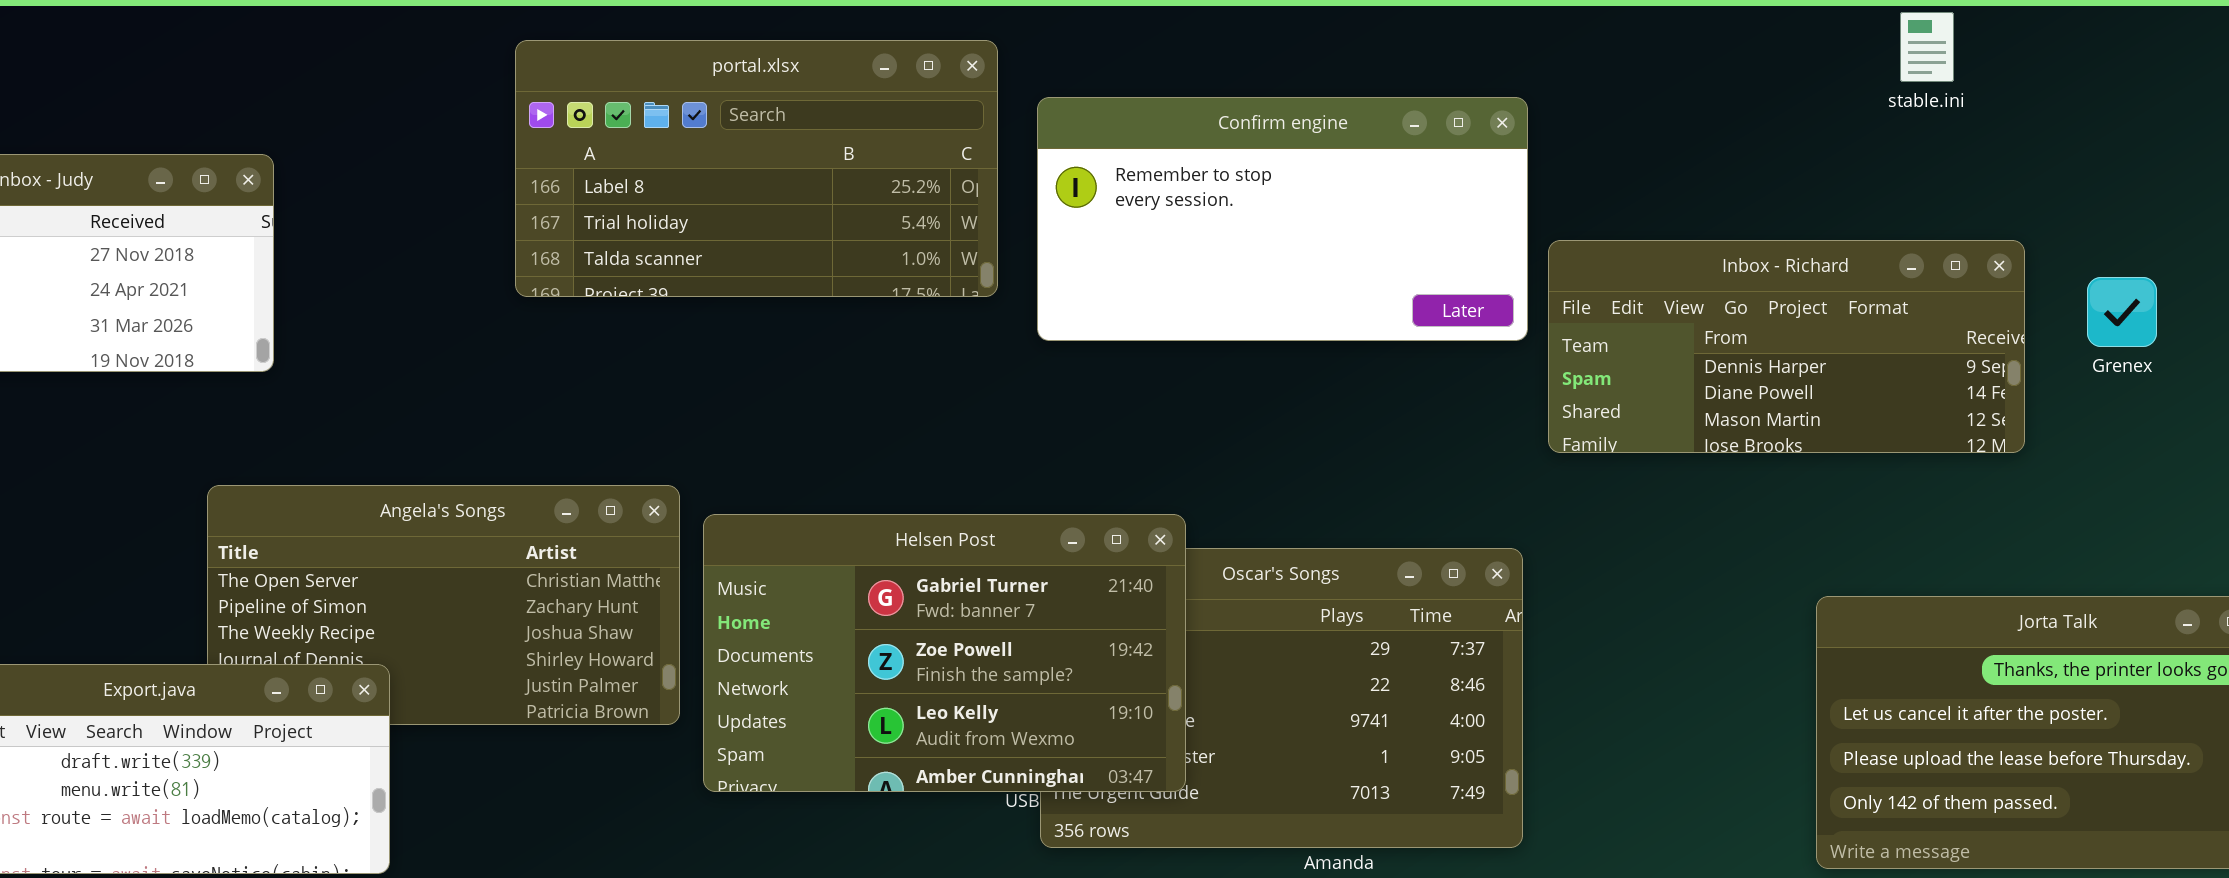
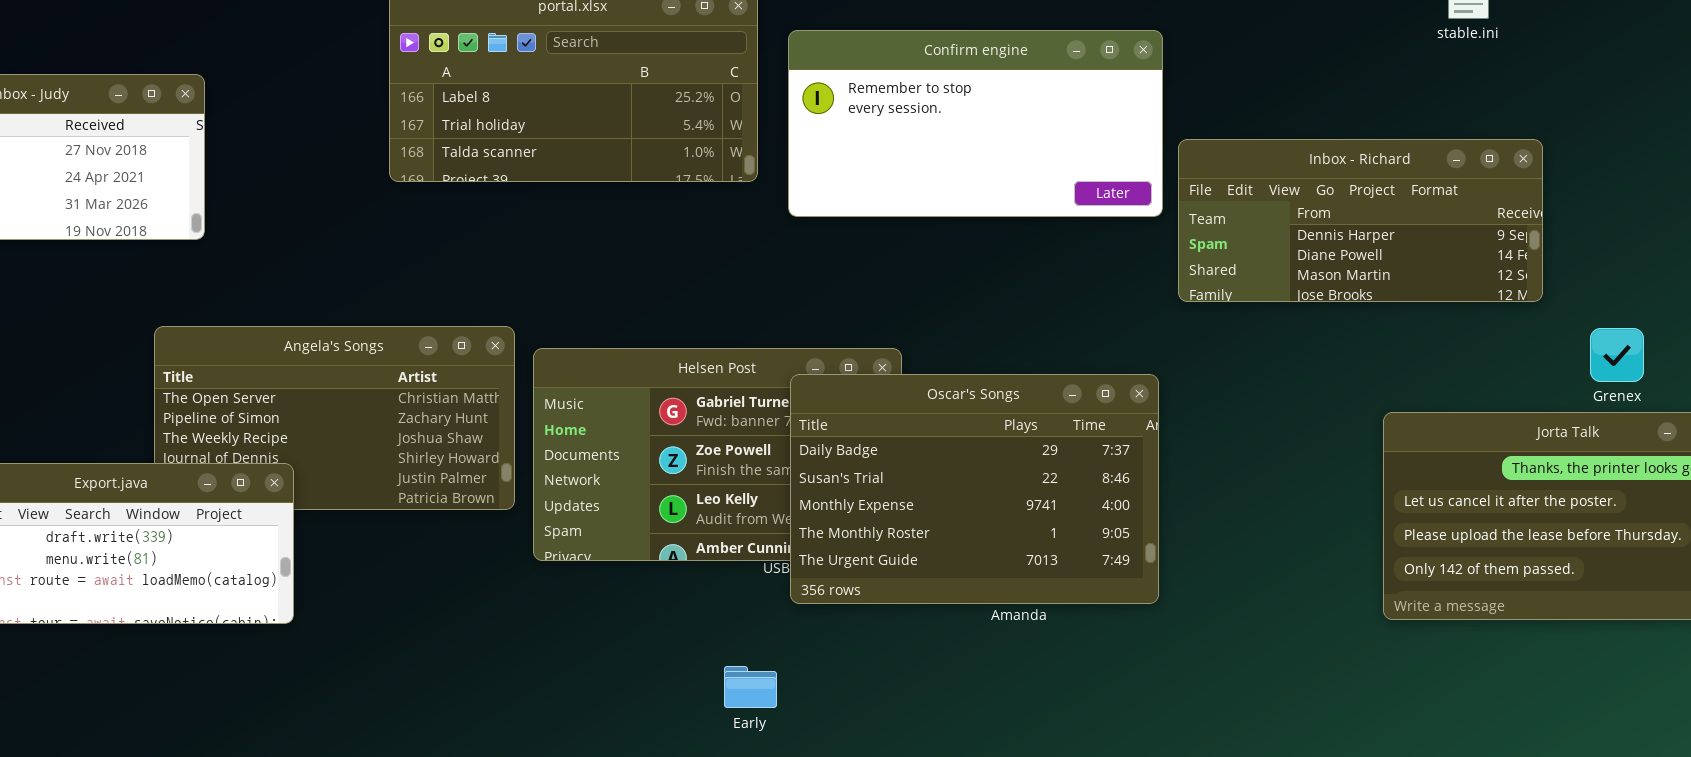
Grenex: [2087,277,2157,347] -> [1590,328,1644,382], moved
Oscar's Songs: [1040,548,1523,848] -> [790,374,1159,604], raised

